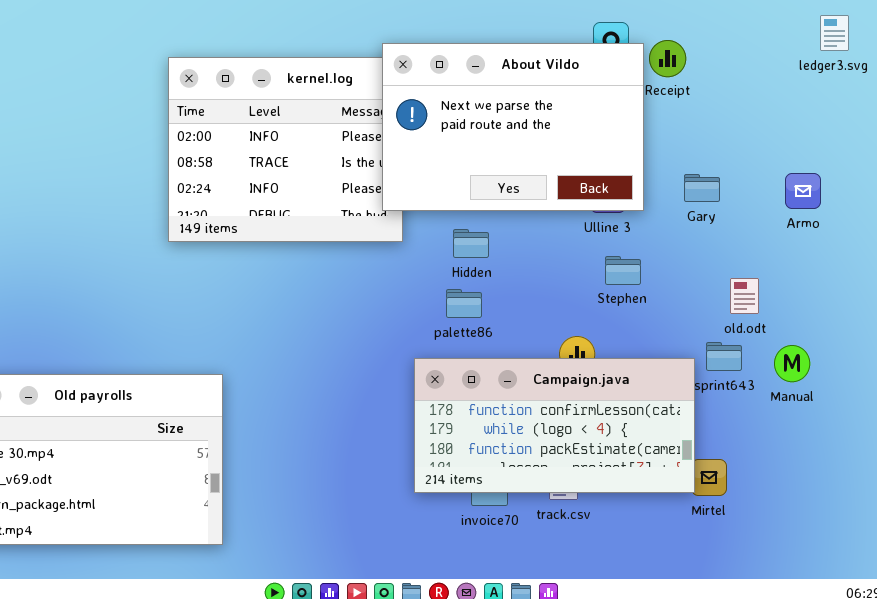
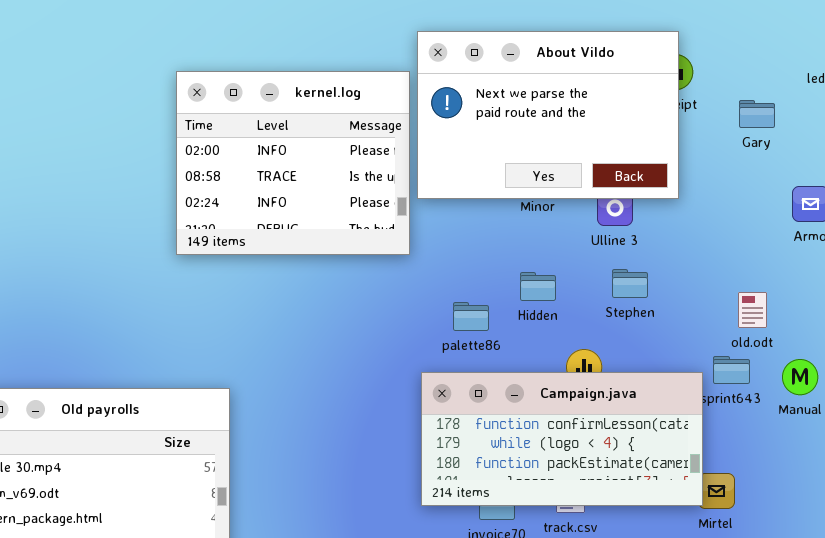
About Vildo: [382,43,644,211] -> [417,31,679,199], moved
Gary: [684,174,720,202] -> [739,100,775,128], moved
Hidden: [453,229,489,258] -> [520,272,556,301], moved

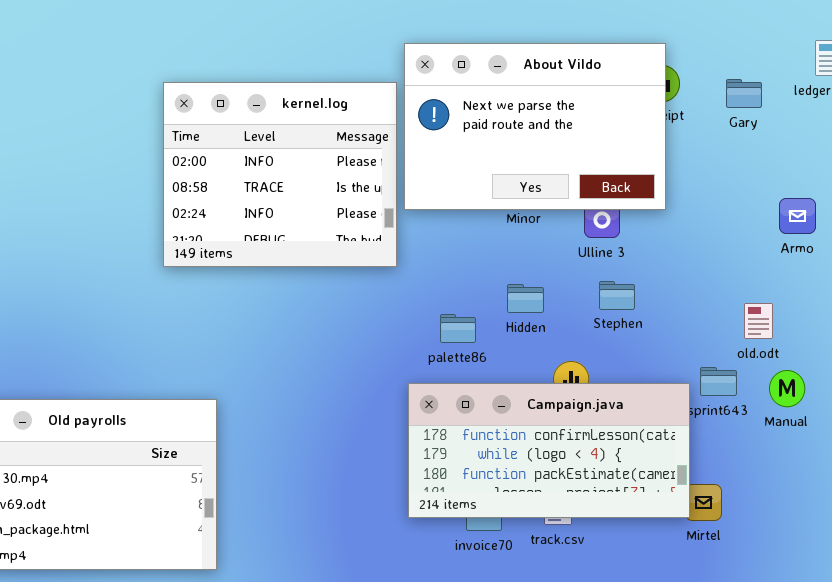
Gary: [739,100,775,128] -> [726,79,762,108], moved
old.odt: [738,292,767,328] -> [744,303,773,339], moved

